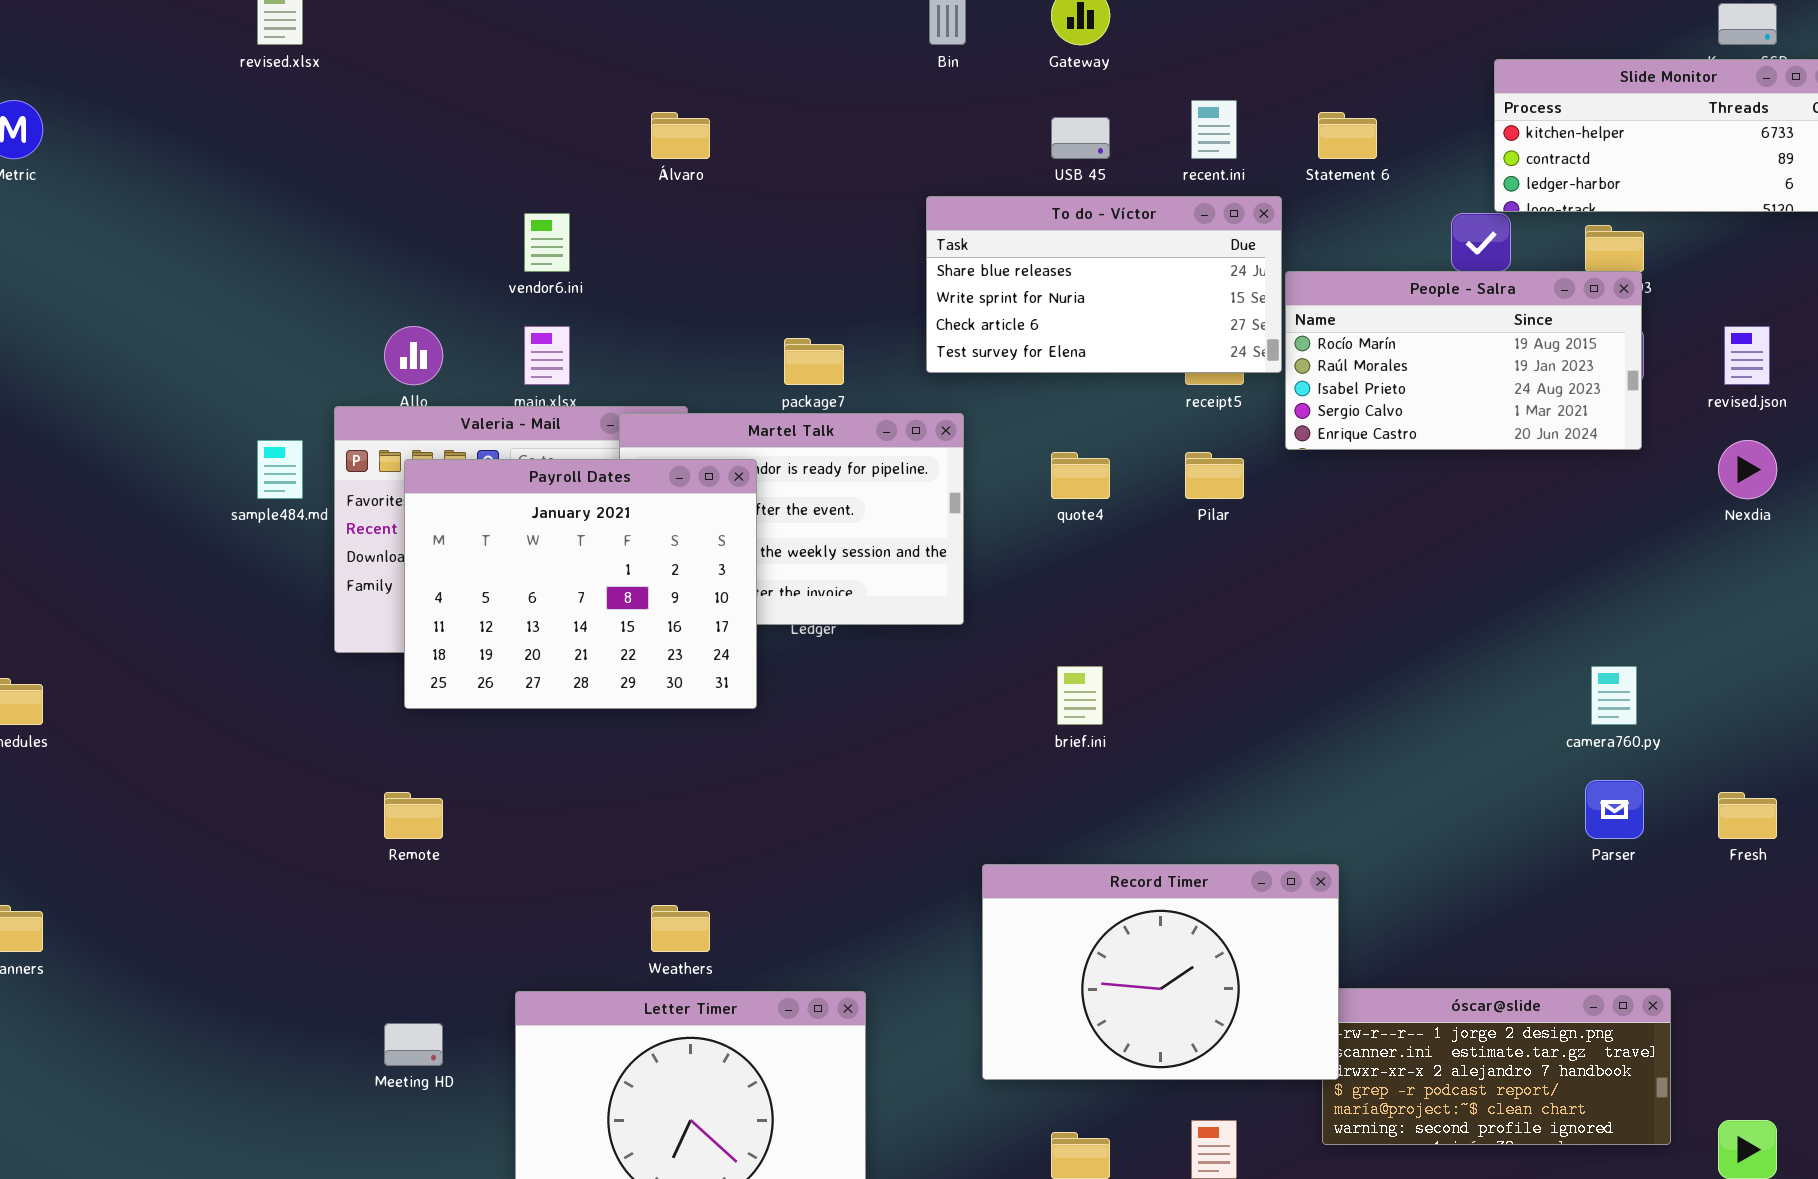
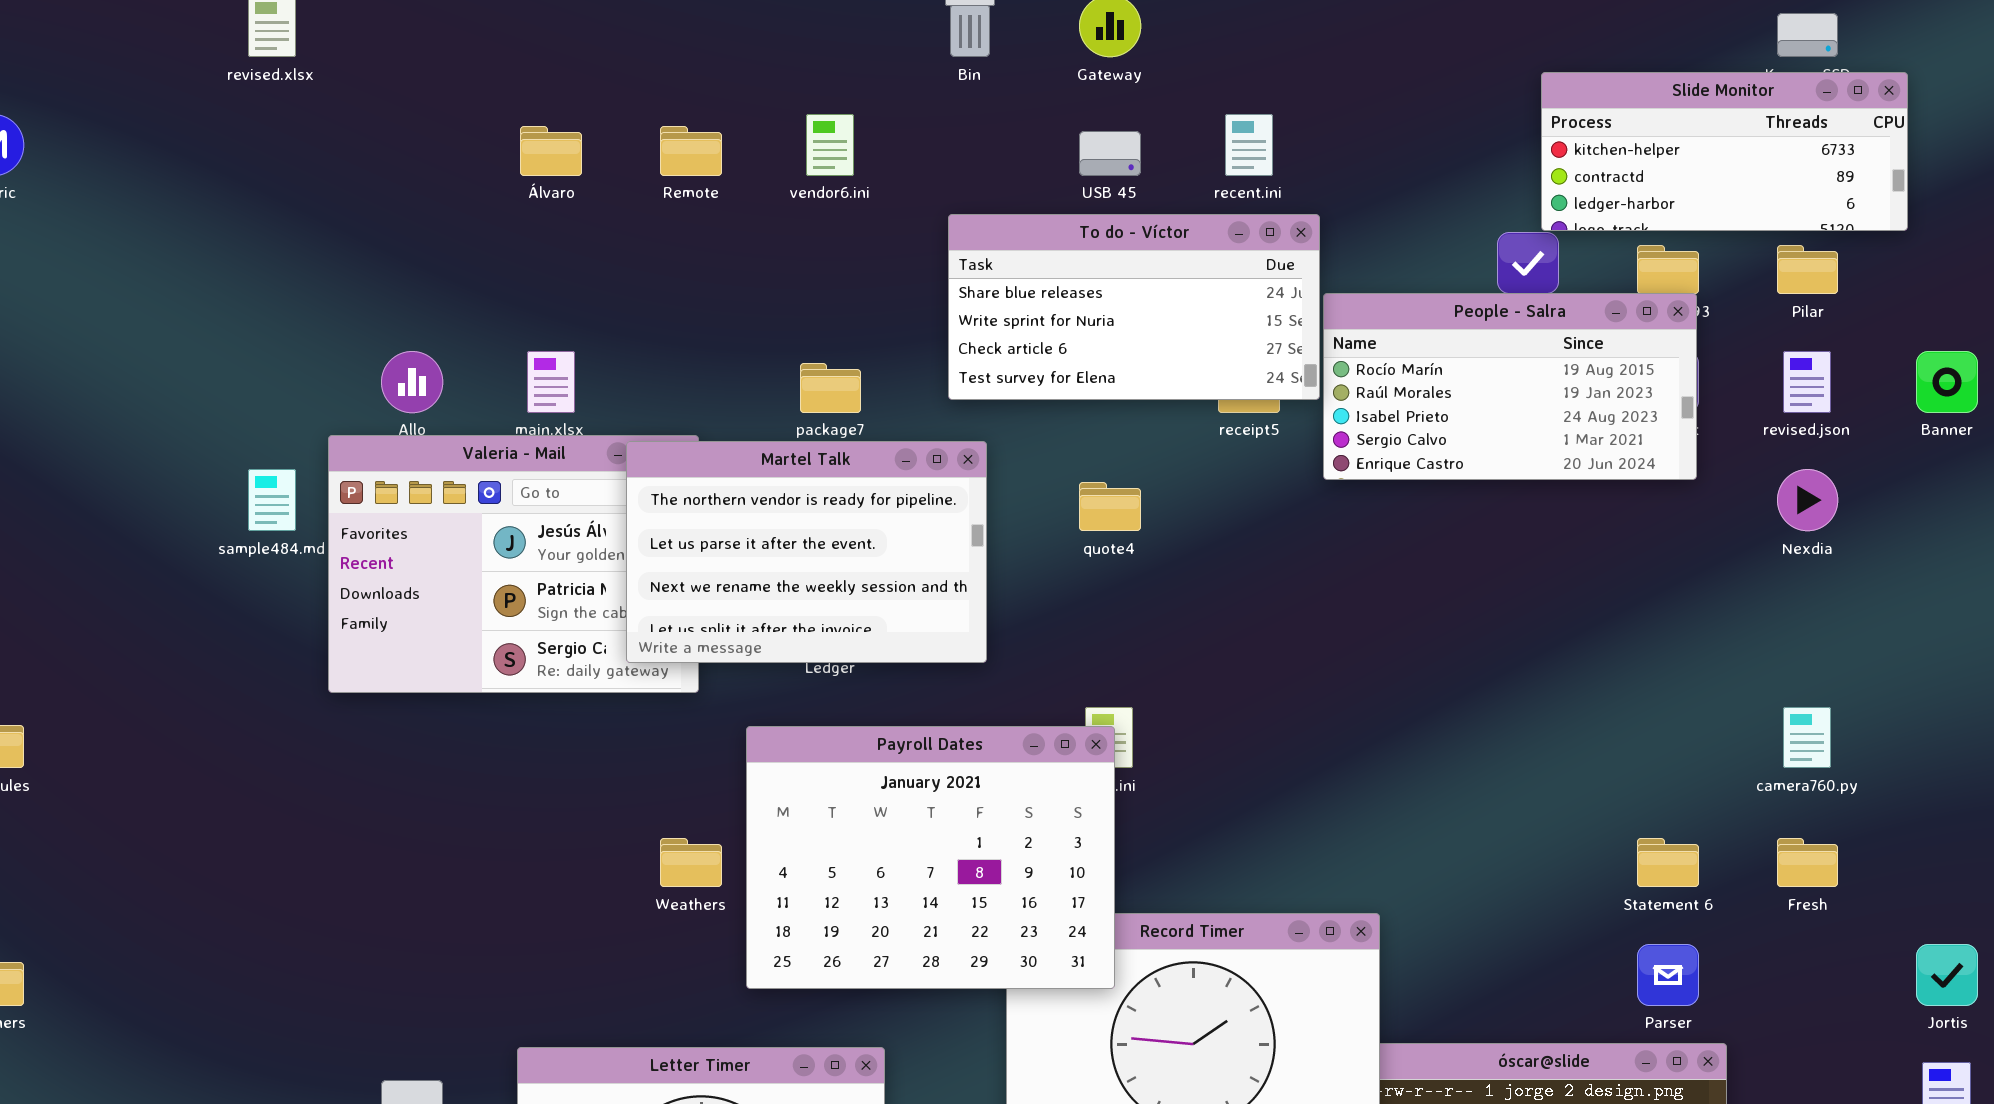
Álvaro: [651,112,710,159] -> [520,126,582,176], moved
Statement 6: [1318,112,1377,159] -> [1637,838,1699,887], moved
vendor6.ini: [524,213,570,272] -> [806,114,854,176], moved
Pilar: [1185,452,1244,499] -> [1777,245,1838,294], moved
Payroll Dates: [404,459,757,709] -> [746,726,1115,989], moved
camera760.py: [1591,666,1637,725] -> [1783,707,1831,768], moved
Parser: [1585,780,1644,839] -> [1637,944,1699,1006], moved
Remote: [384,792,443,839] -> [660,126,722,176], moved
Weathers: [651,905,710,952] -> [660,838,722,887], moved

